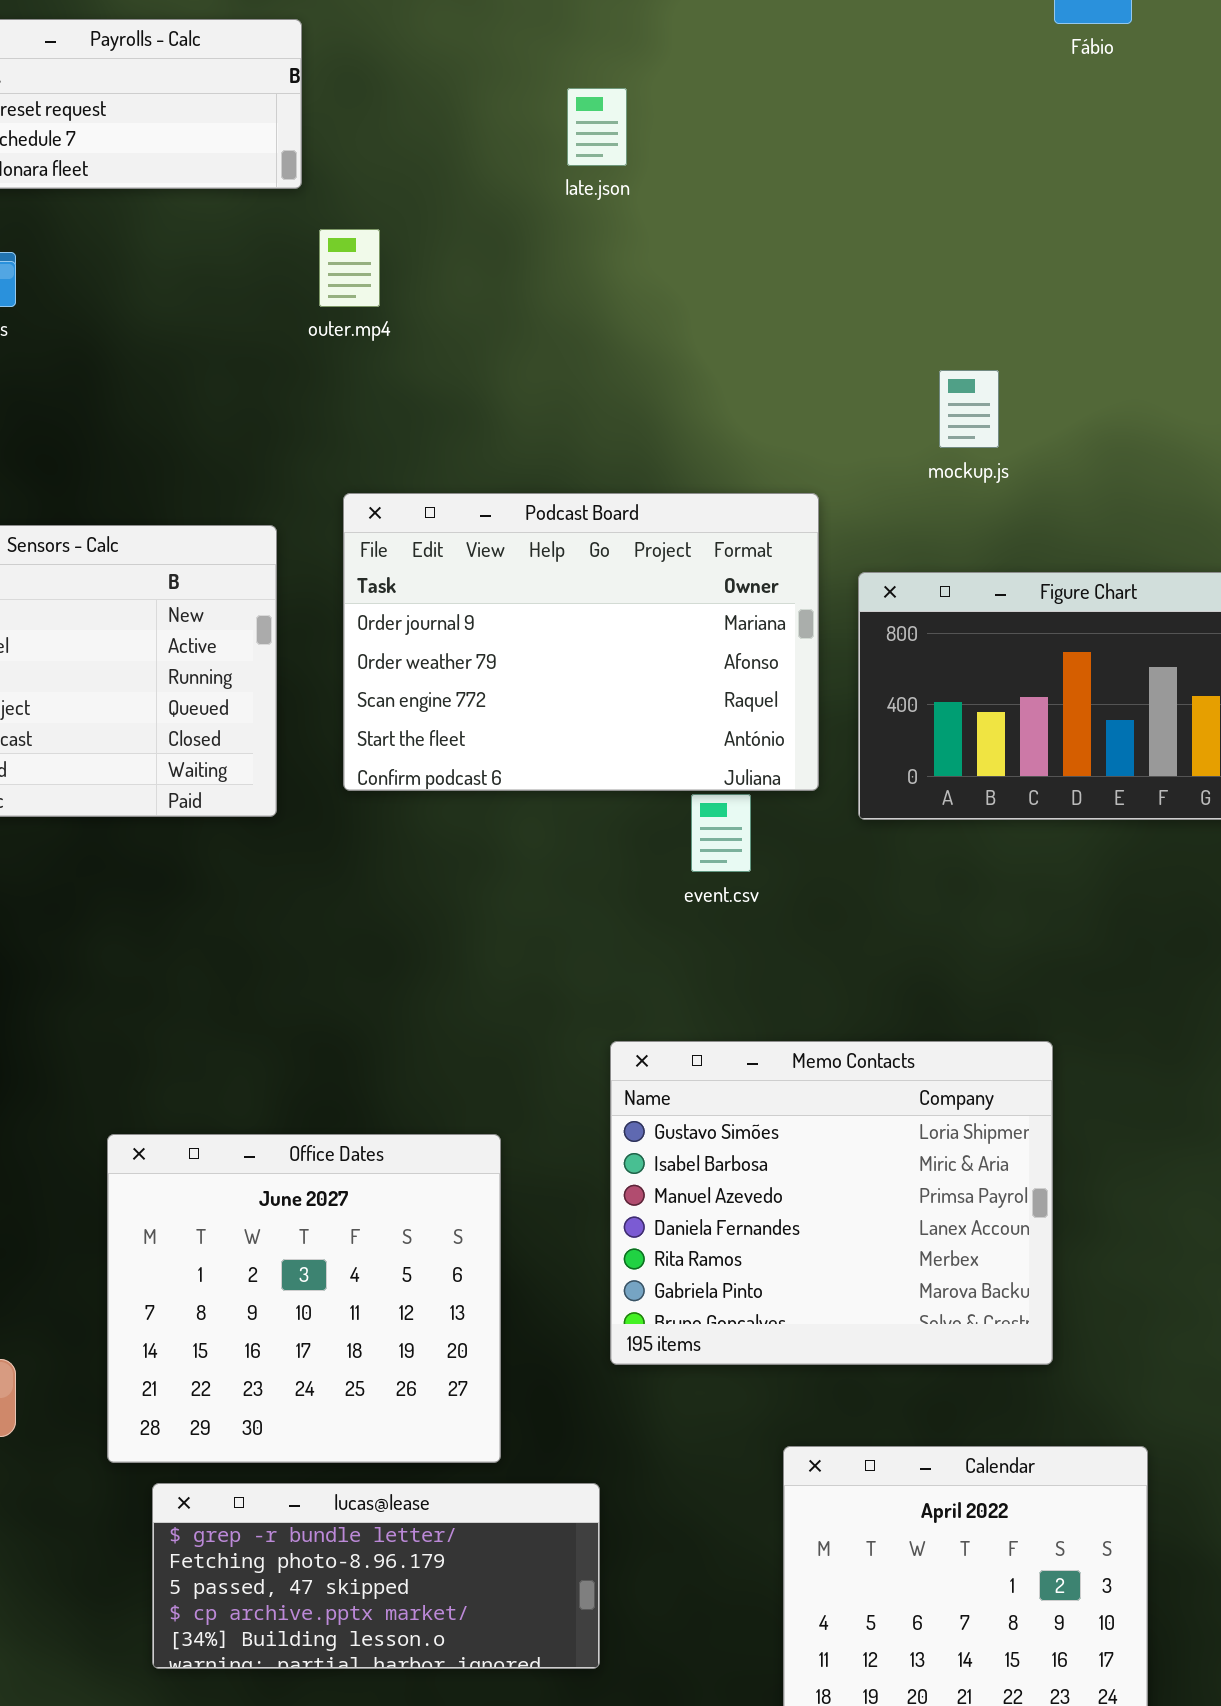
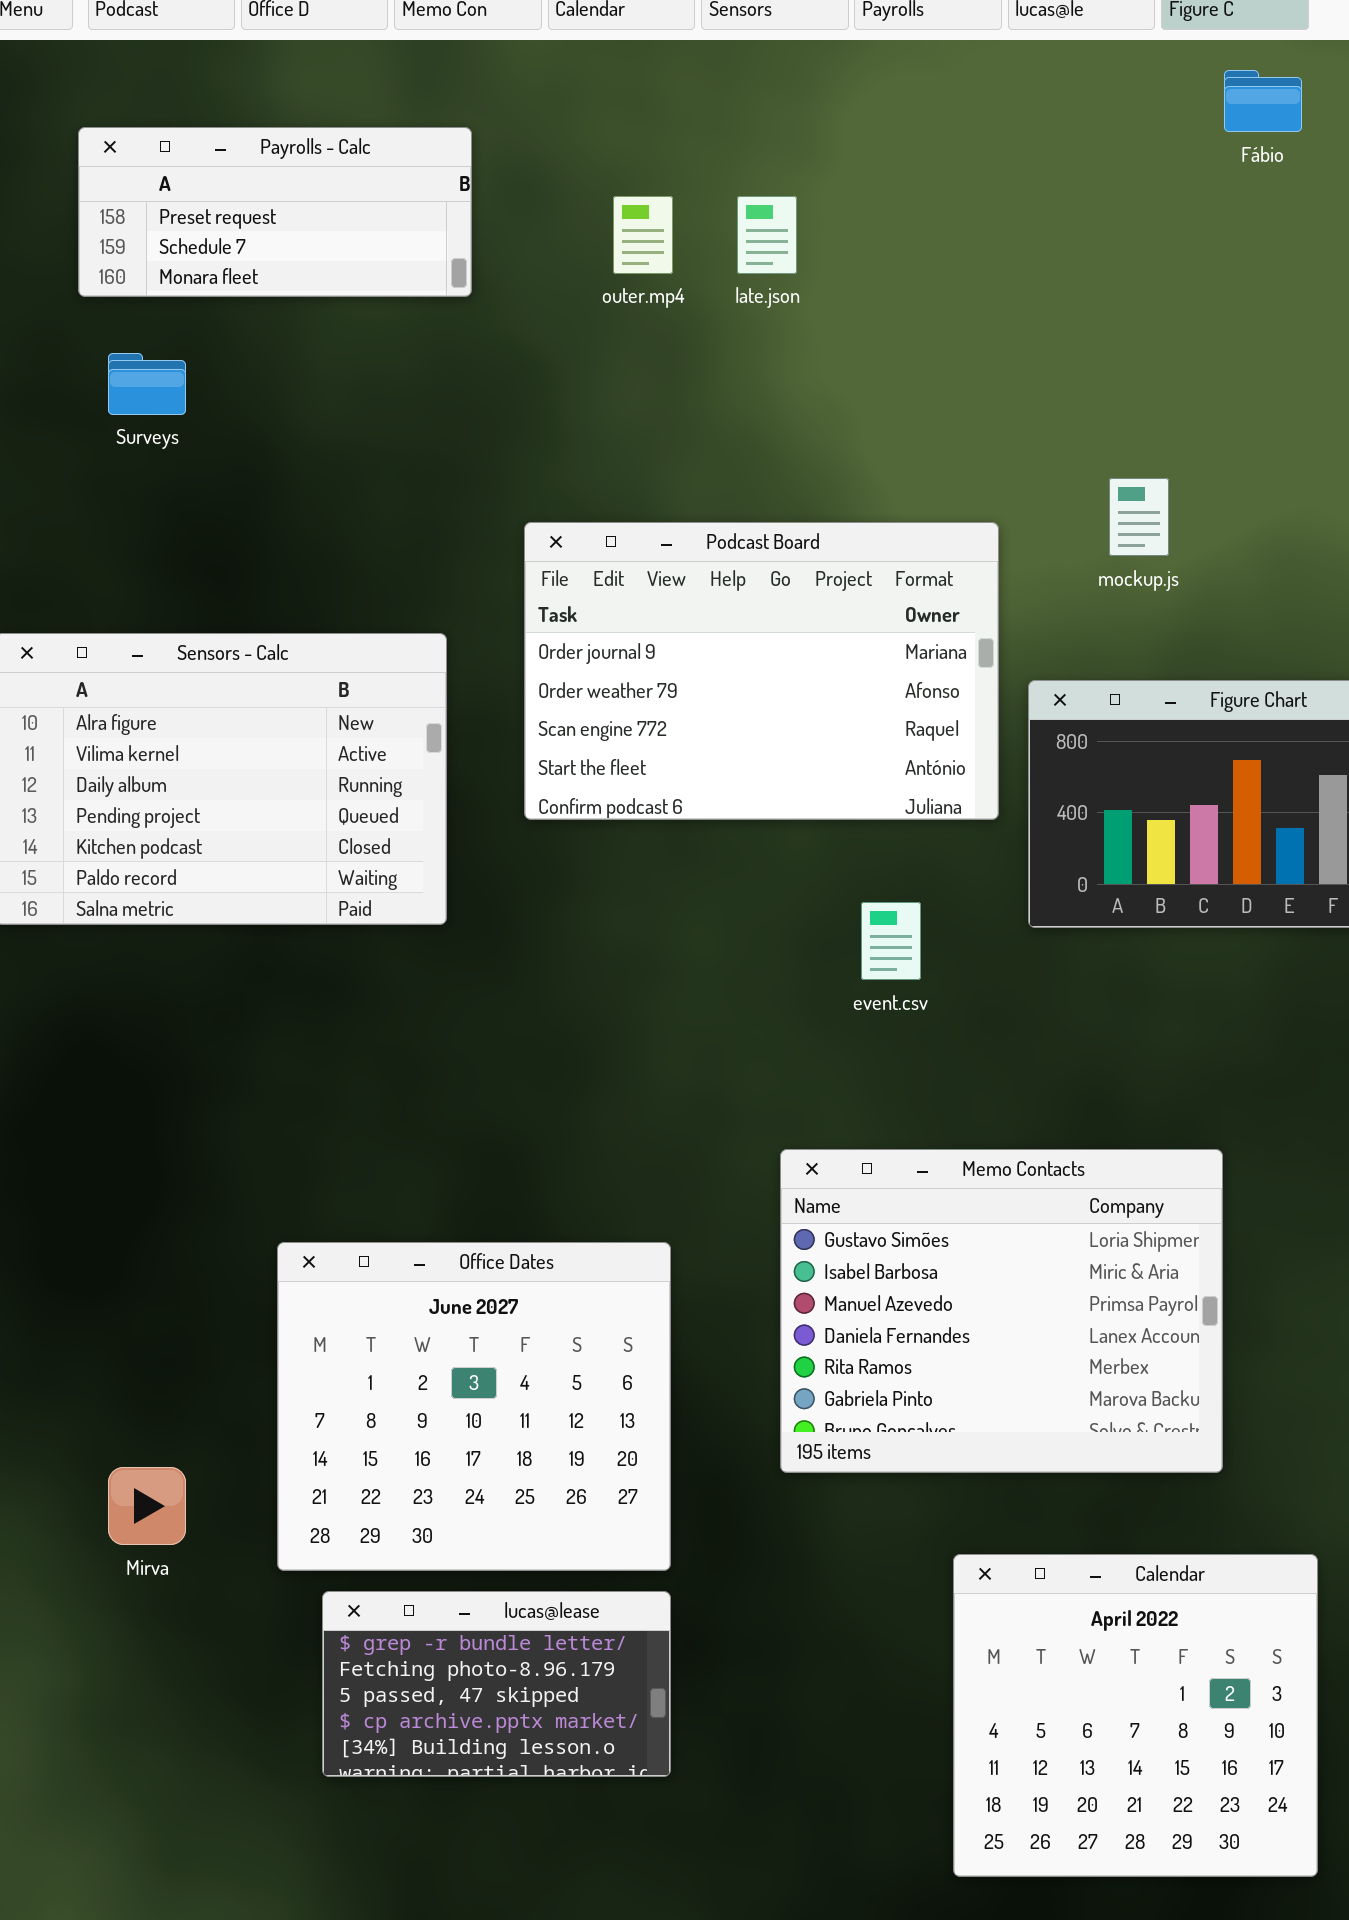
outer.mp4: [319,229,380,307] -> [613,196,673,274], moved
Podcast Board: [343,493,819,791] -> [524,522,999,820], moved
lucas@lease: [152,1483,600,1669] -> [322,1591,671,1777], resized

